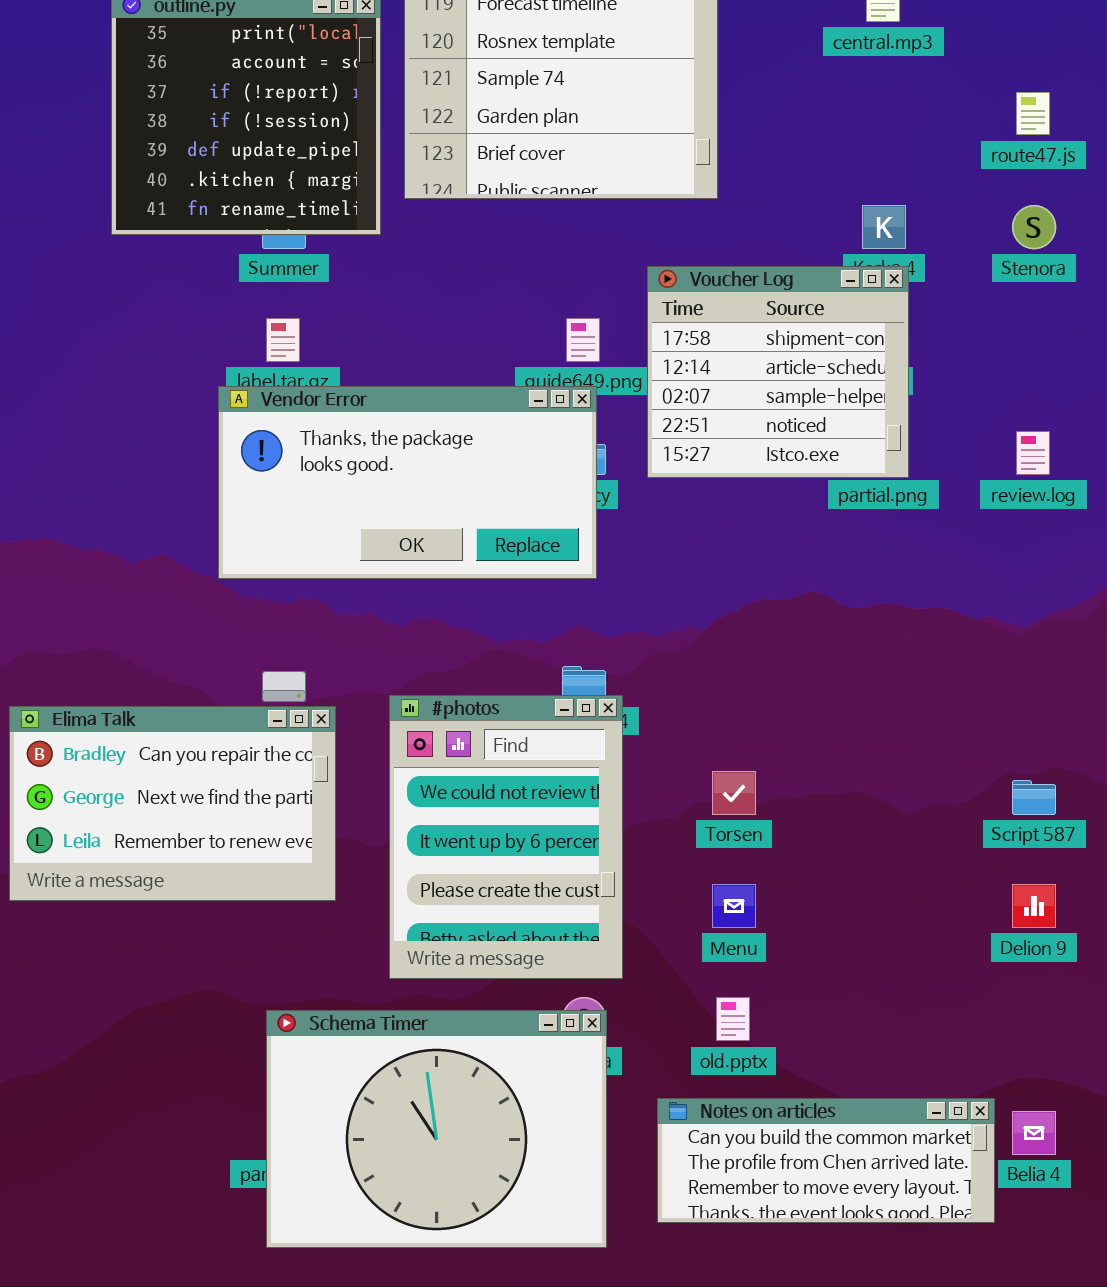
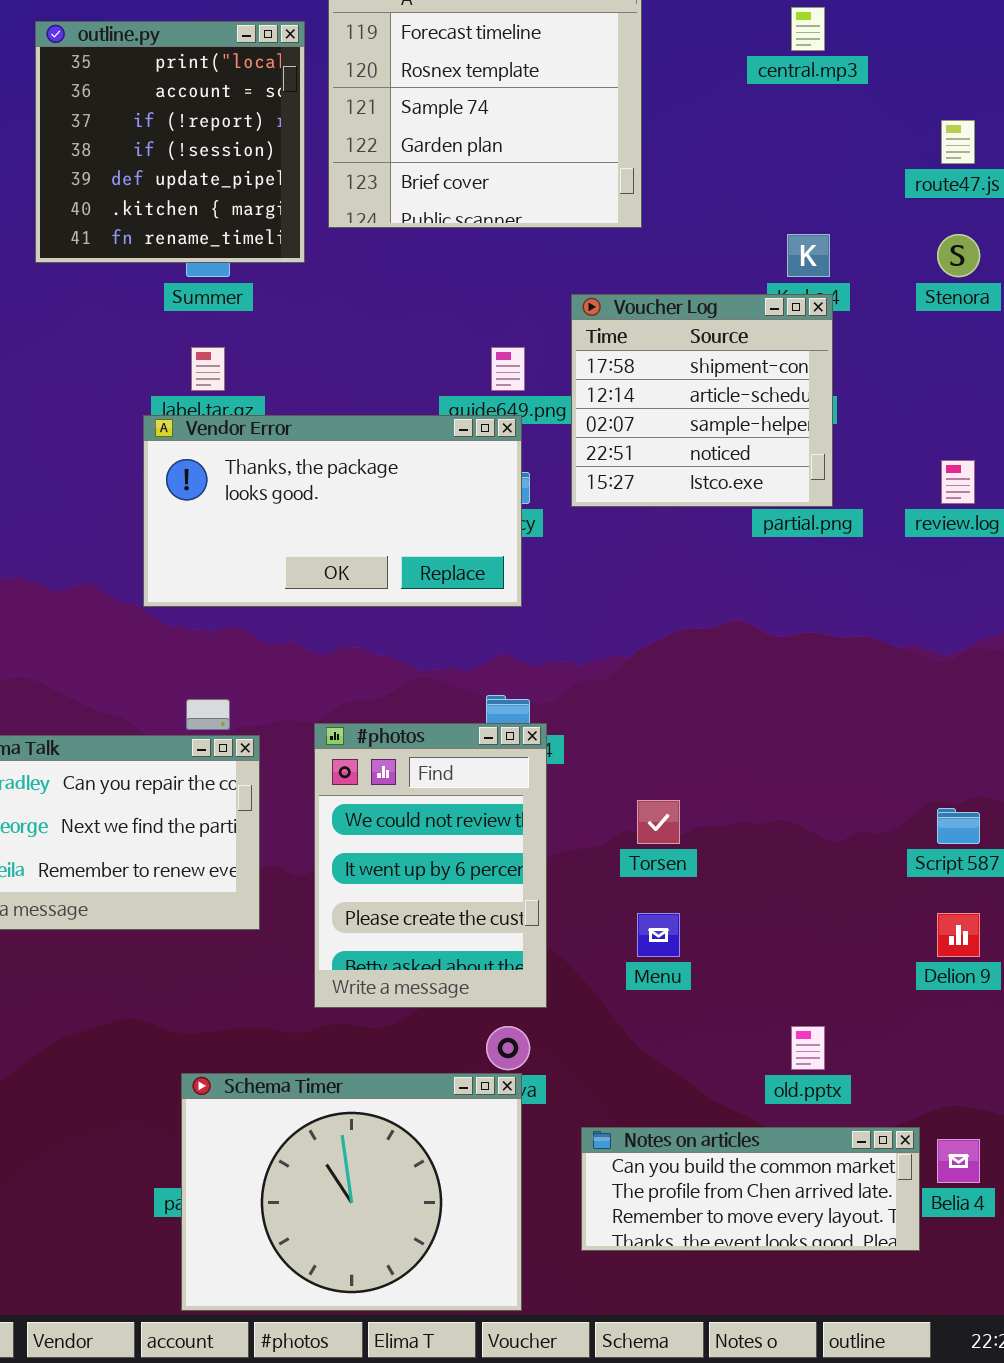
old.pptx: [716,997,750,1041] -> [791,1026,825,1070], moved
Schema Timer: [266,1010,607,1248] -> [181,1073,522,1311], moved

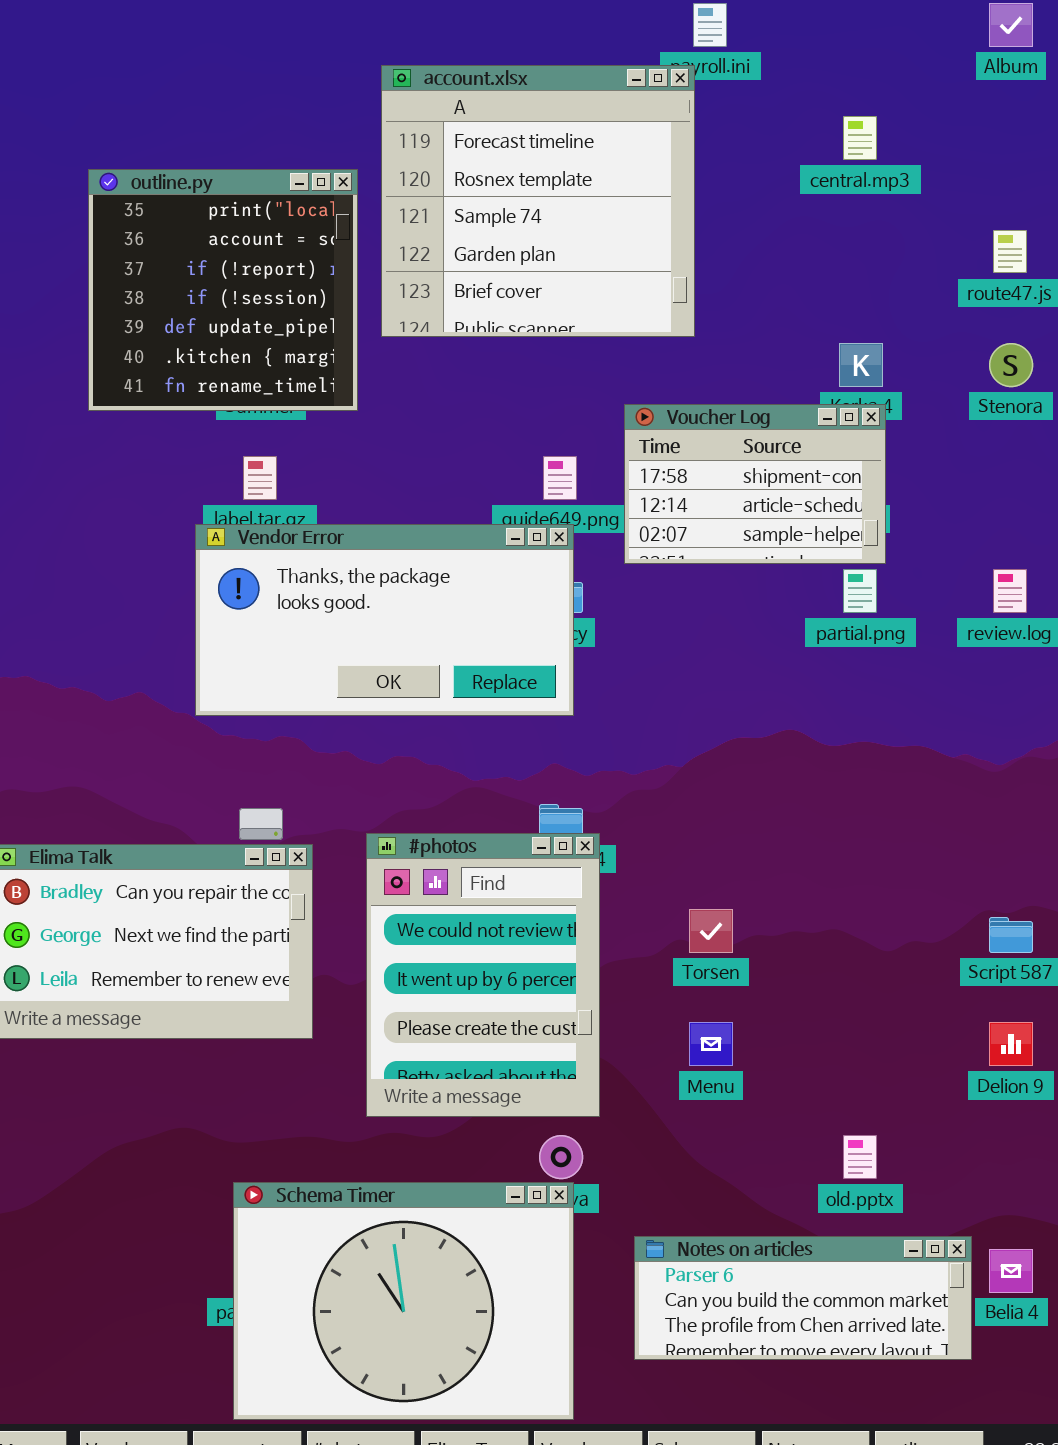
outline.py: [35,21,305,263] -> [88,169,358,411], moved
Voucher Log: [571,294,833,507] -> [624,404,886,564], resized
Notes on articles: [581,1127,920,1251] -> [634,1236,972,1360], scrolled up 1 row

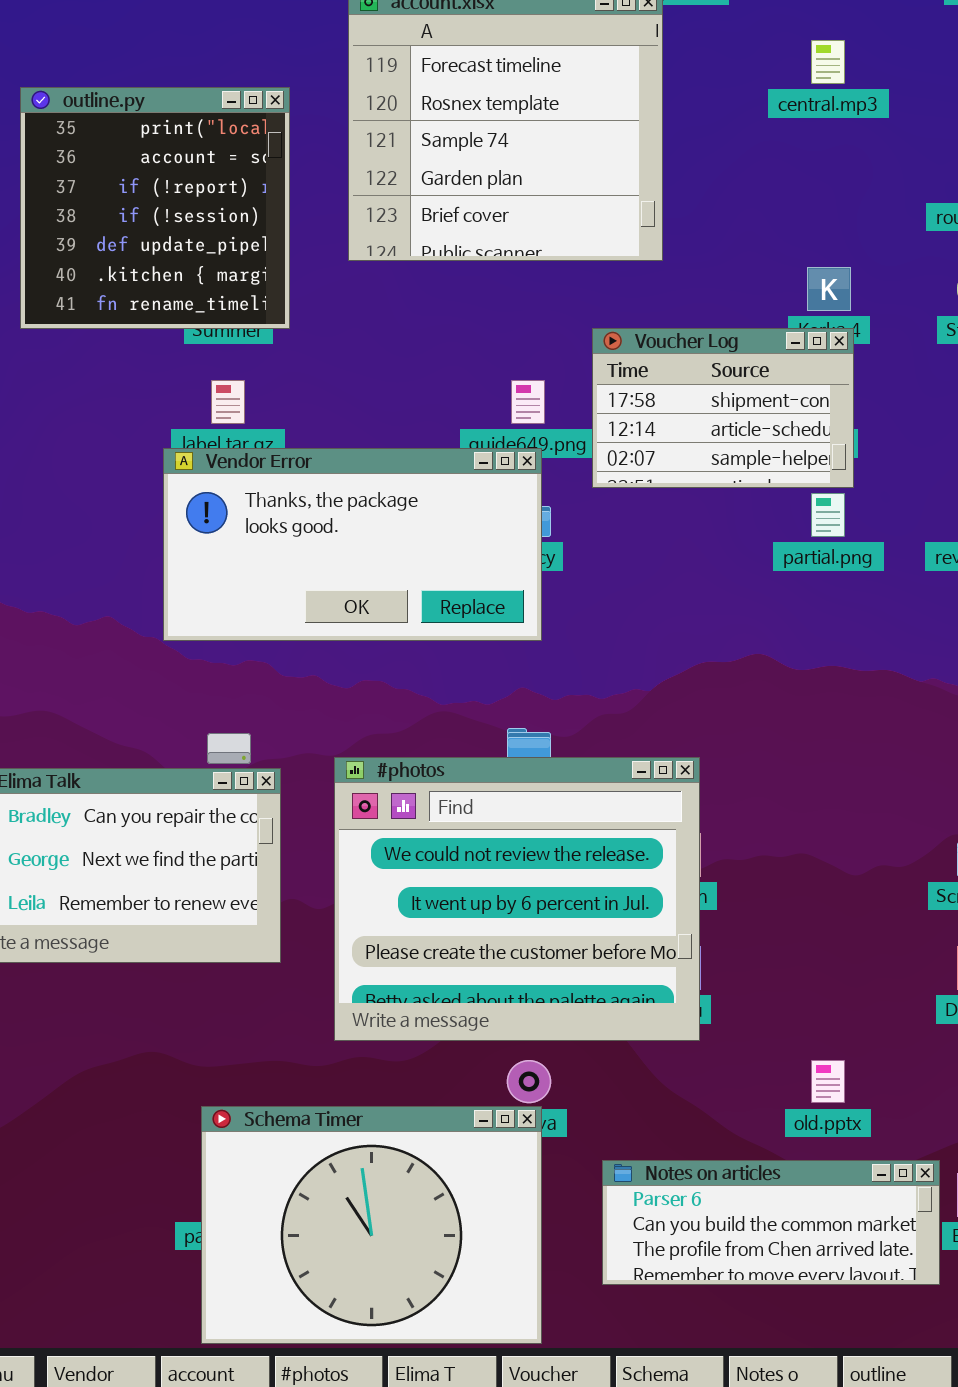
outline.py: [88,169,358,411] -> [20,87,290,329], moved
#photos: [366,833,600,1117] -> [334,757,700,1041], resized

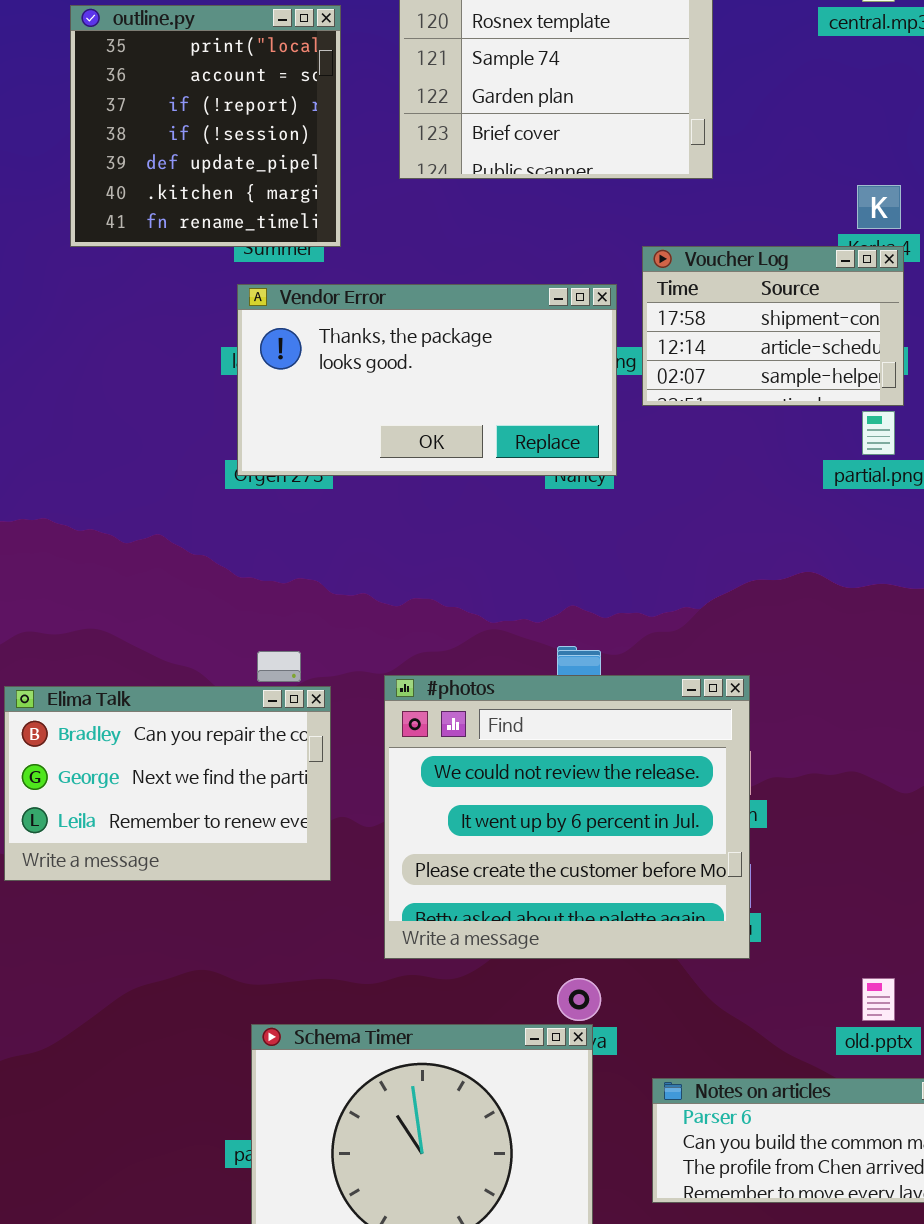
Vendor Error: [163,448,542,641] -> [237,284,617,476], moved

